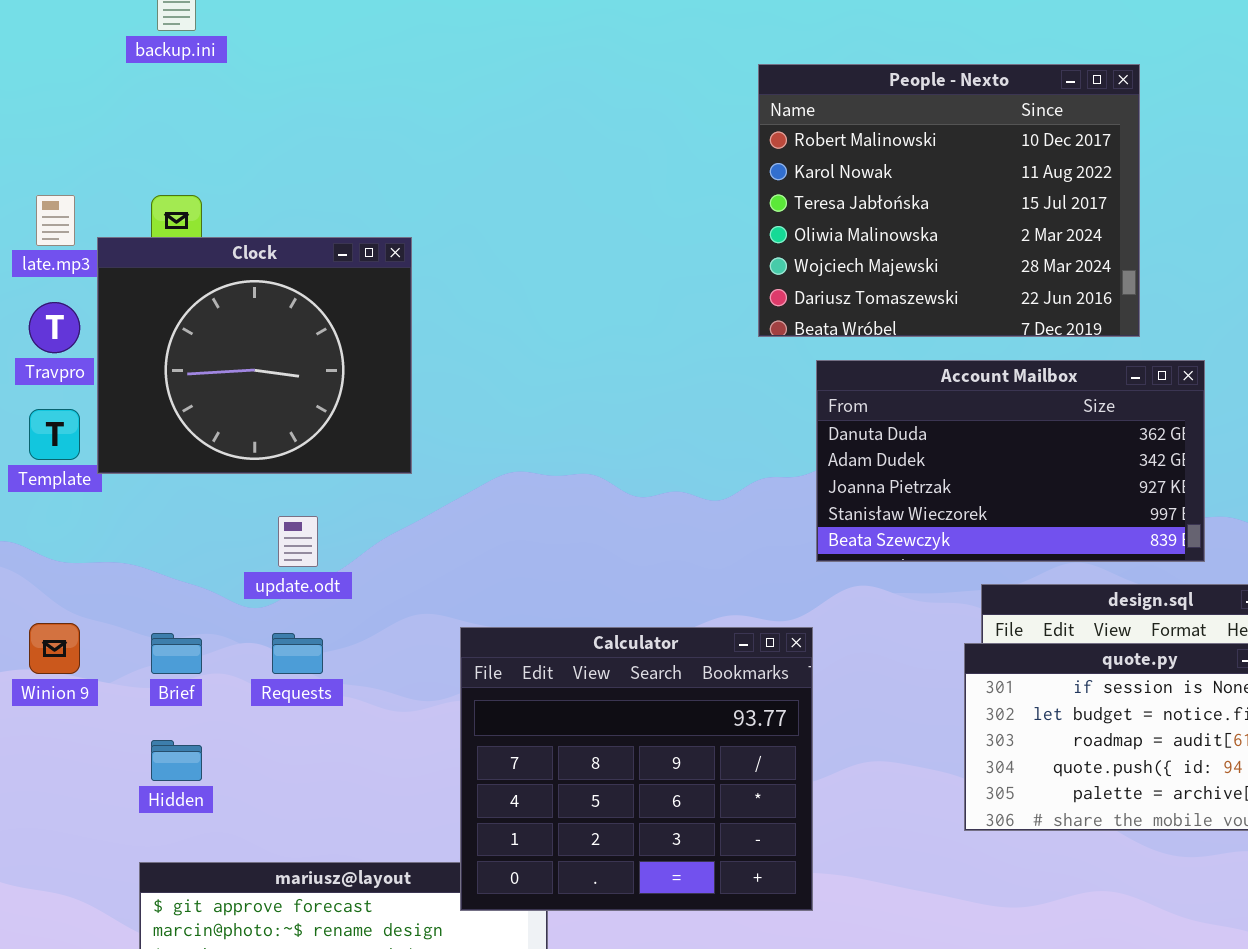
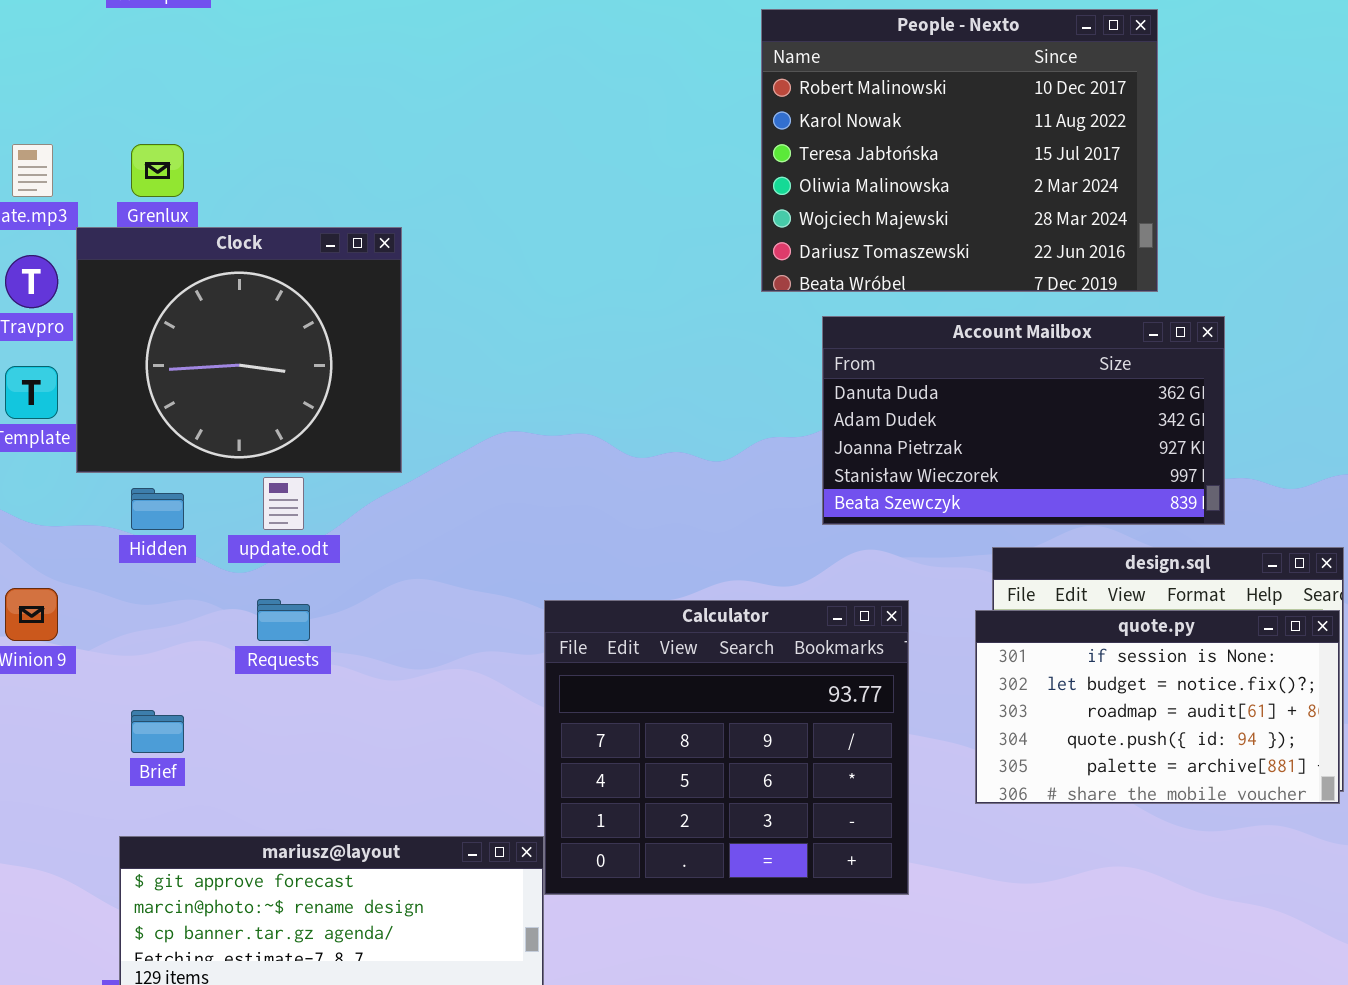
Clock: [97,237,412,474] -> [76,227,402,473], moved
Calculator: [460,627,813,911] -> [544,600,909,895], moved
Brief: [151,633,202,674] -> [131,710,184,753], moved
Hidden: [151,740,202,781] -> [131,488,184,530], moved

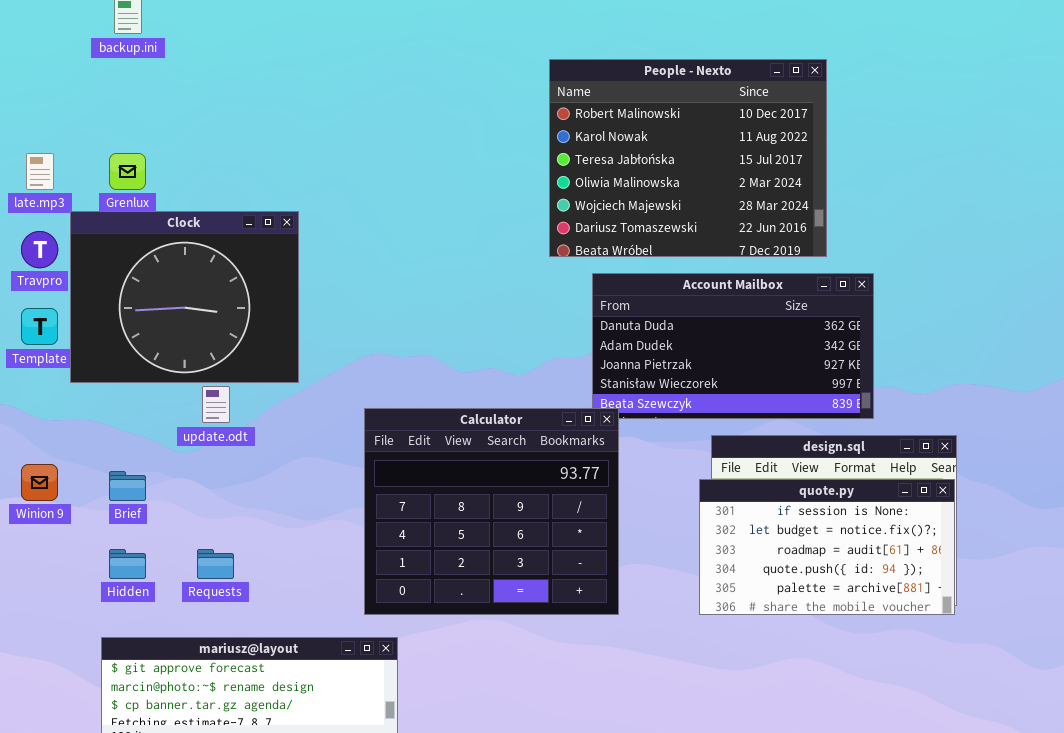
Hidden: [131,488,184,530] -> [109,549,146,579], moved
Requests: [257,599,310,641] -> [197,549,234,579], moved
Calculator: [544,600,909,895] -> [364,408,619,615], moved
Brief: [131,710,184,753] -> [109,471,146,501], moved

